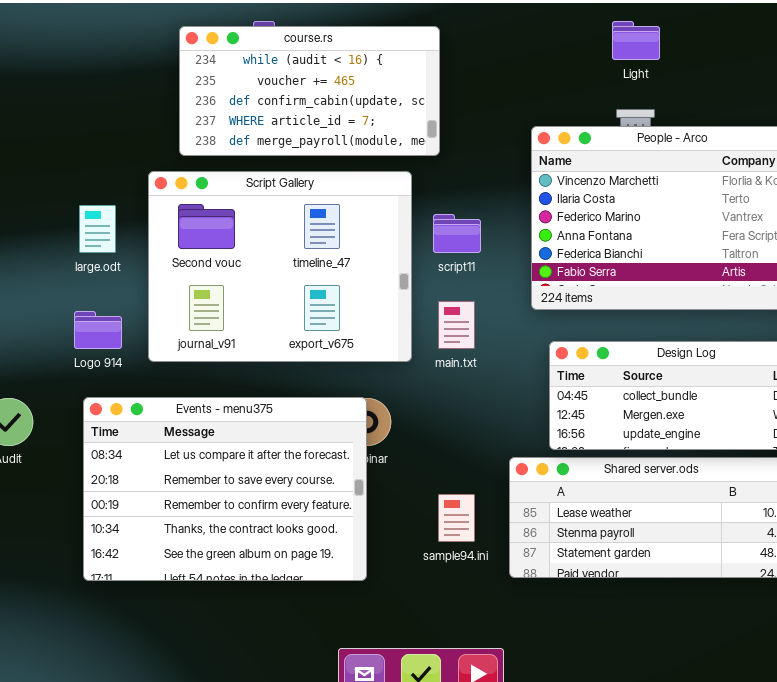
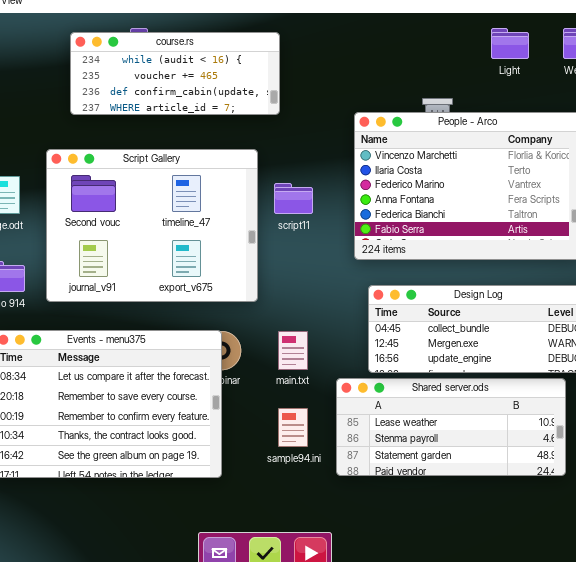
Light: [612,21,660,60] -> [491,28,529,59], moved
course.rs: [179,26,440,156] -> [70,32,280,115], resized
main.txt: [438,301,475,349] -> [278,331,308,370], moved

